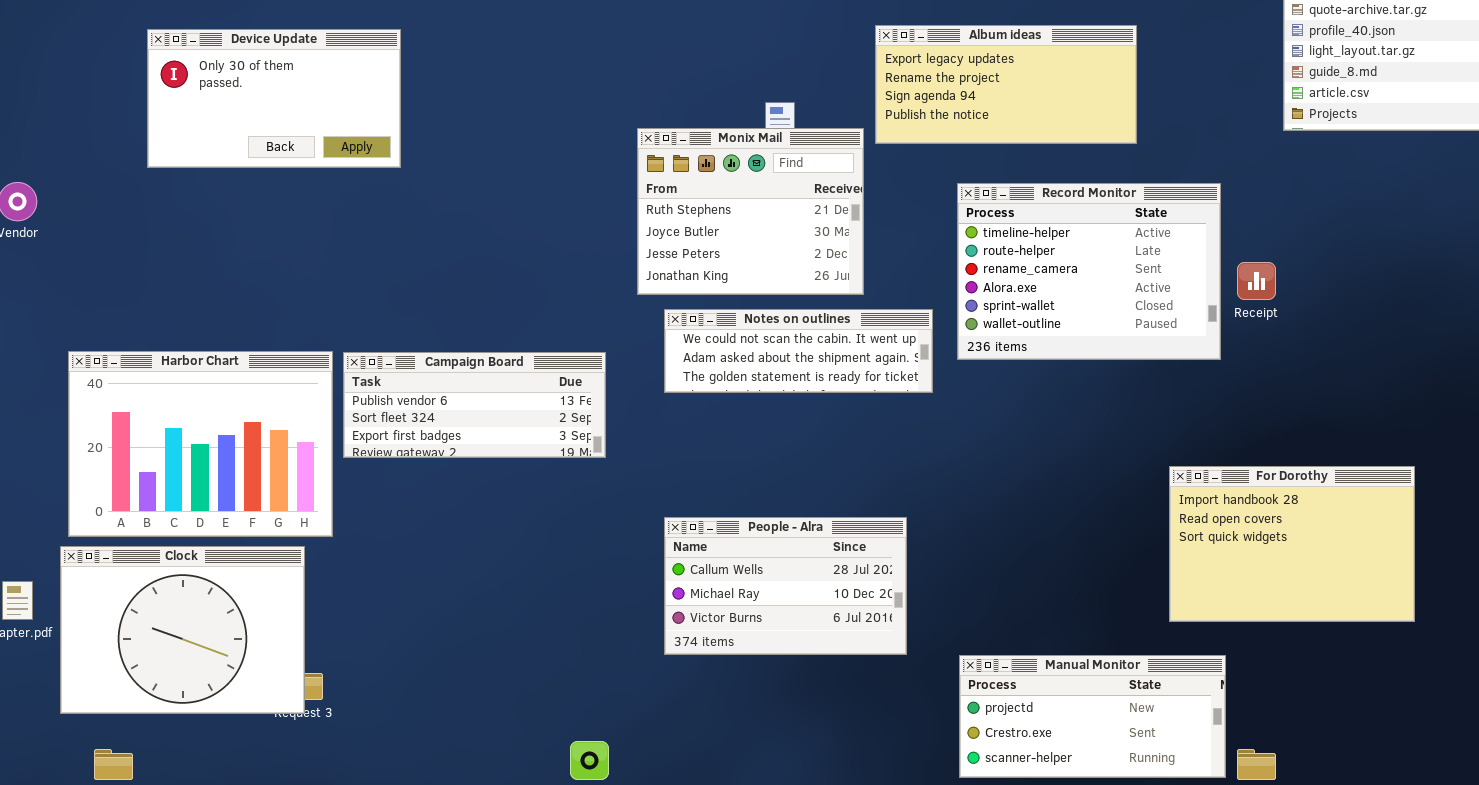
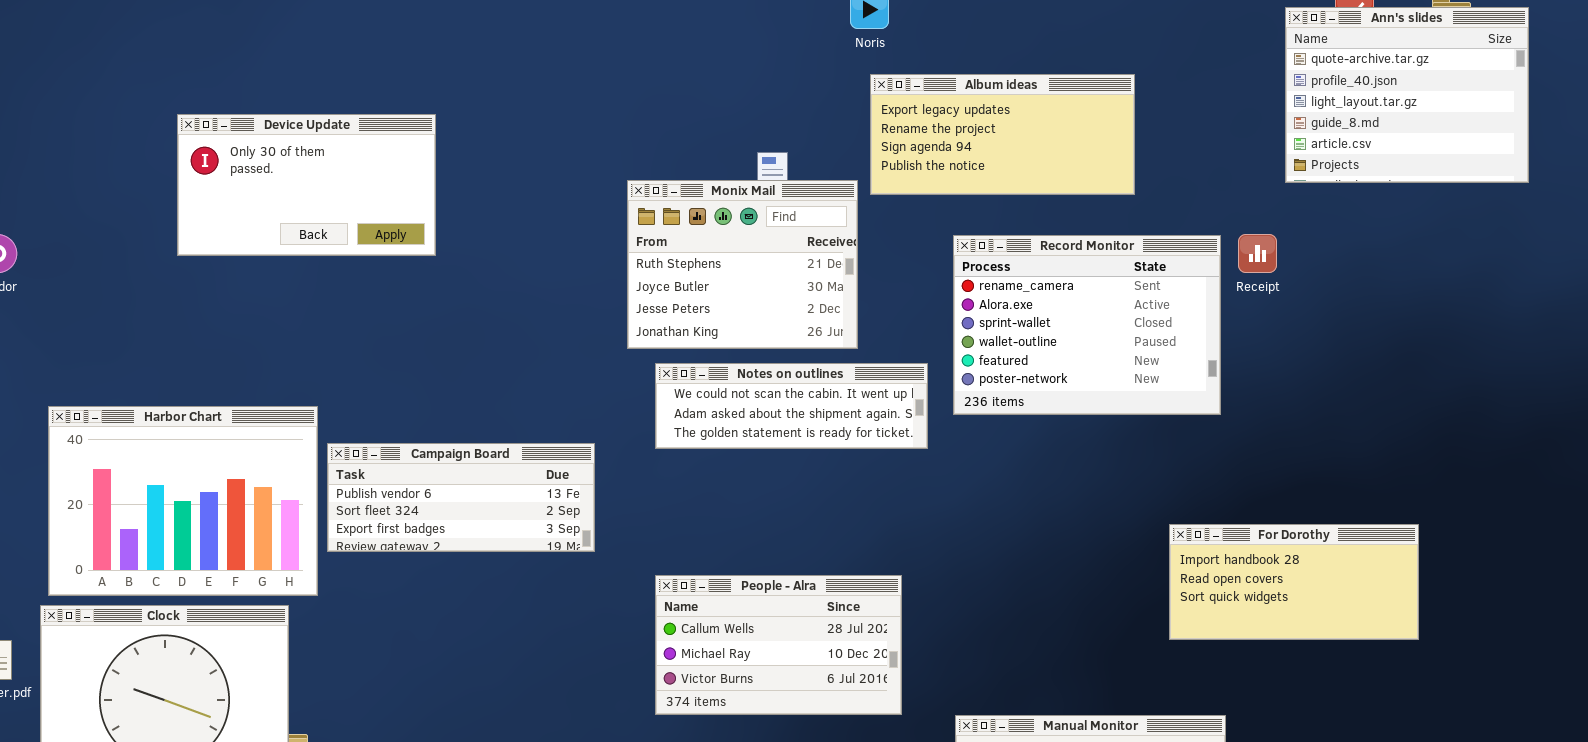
Device Update: [147,29,401,168] -> [177,114,436,256], moved
Record Monitor: [957,183,1221,360] -> [953,235,1221,415], scrolled down 2 rows
Receipt: [1237,262,1276,300] -> [1238,234,1277,273], moved
Campaign Board: [343,352,606,458] -> [327,443,595,552], moved
For Dorothy: [1169,466,1415,622] -> [1169,524,1419,640], resized

